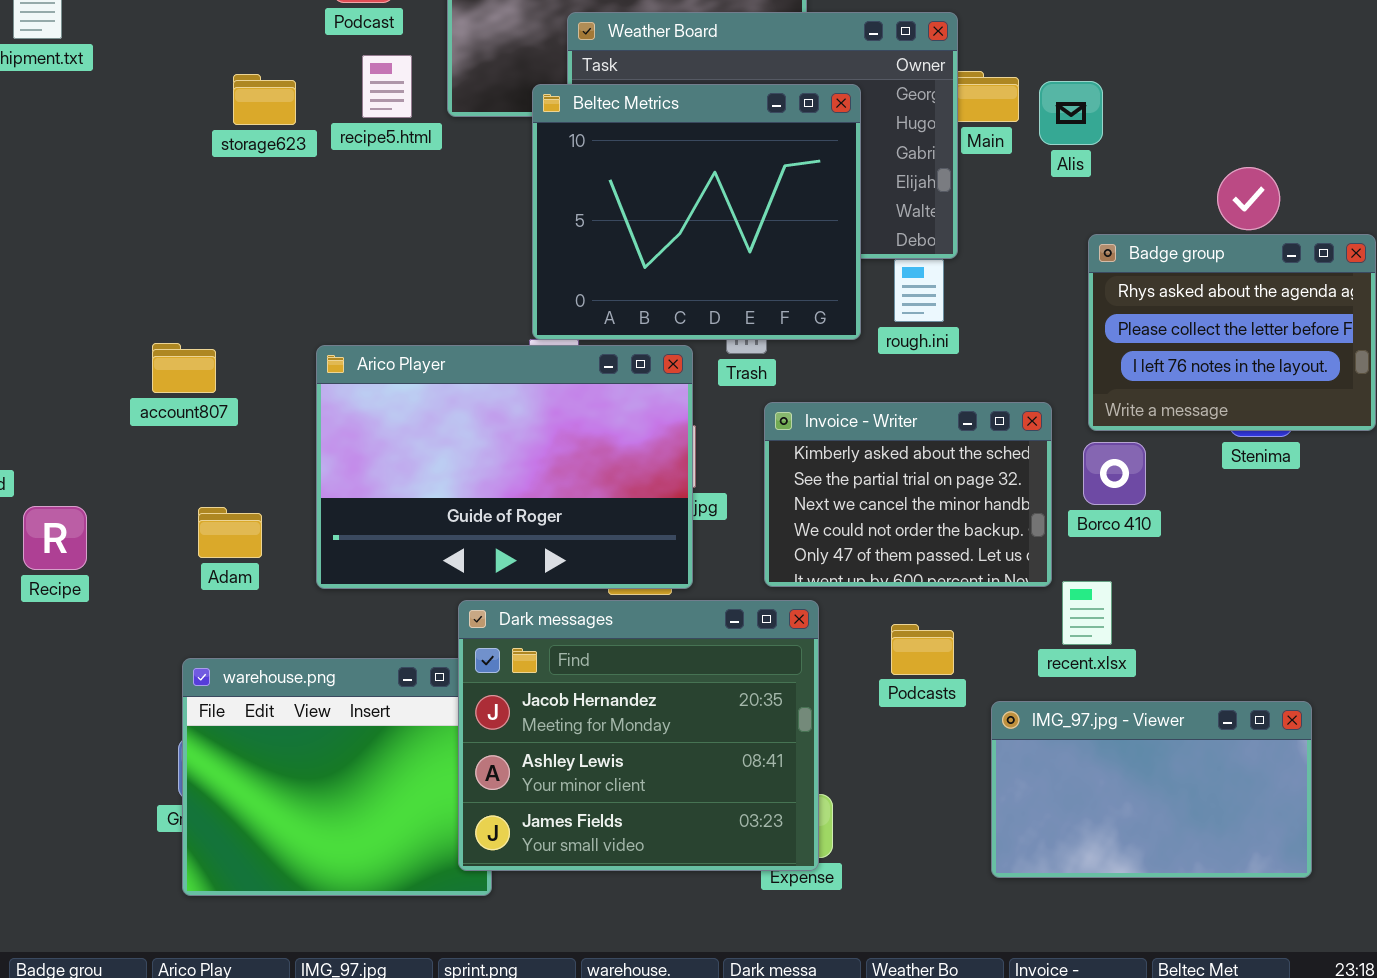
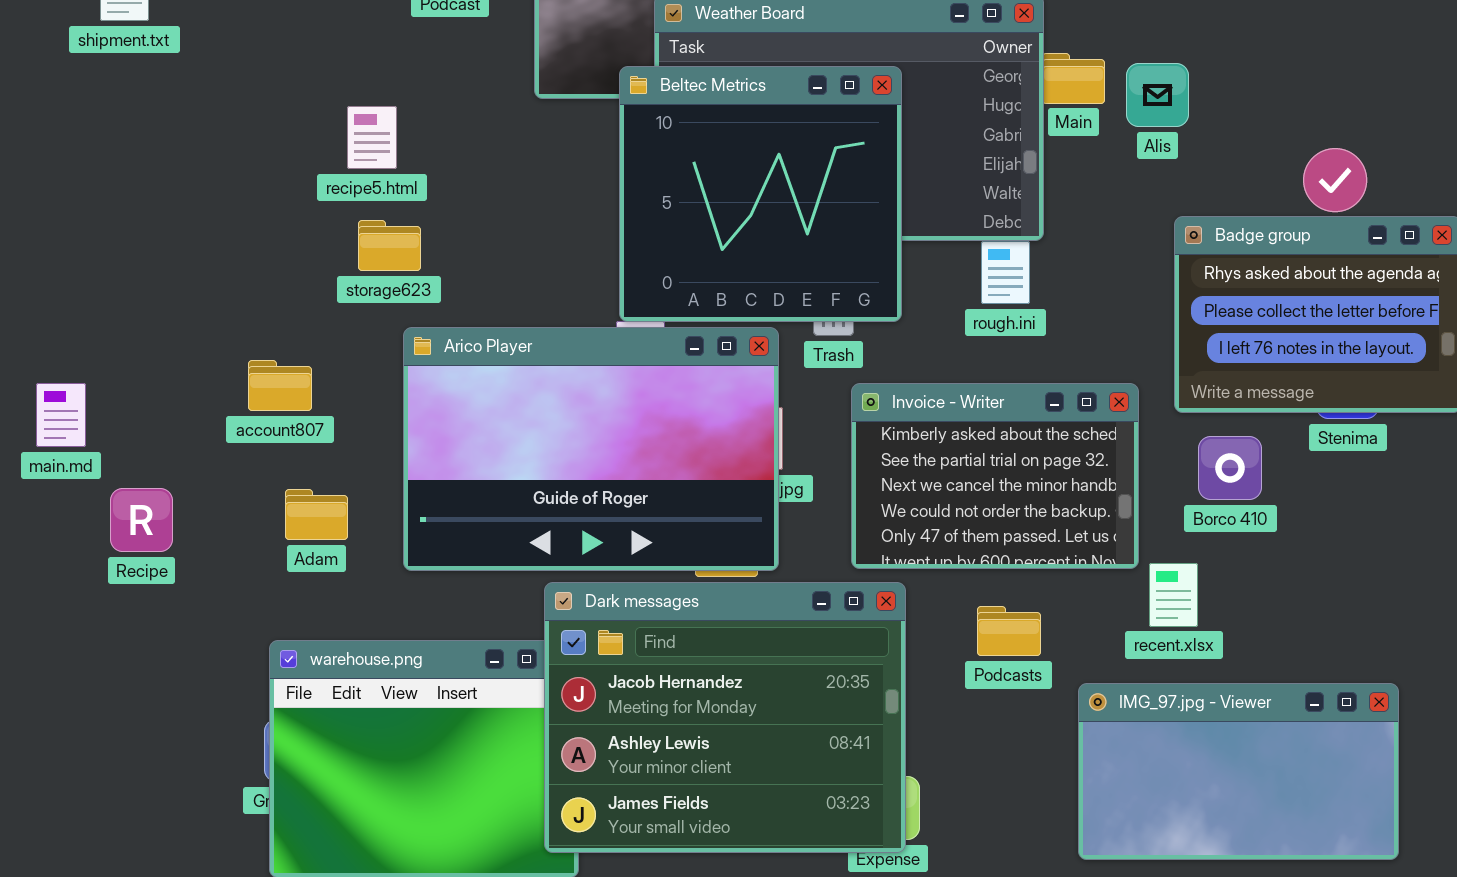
recipe5.html: [362,55,412,118] -> [347,106,397,169], moved
storage623: [233,74,296,125] -> [358,220,421,271], moved
Beltec Metrics: [532,84,861,340] -> [619,66,902,322], resized
account807: [152,343,216,393] -> [248,360,312,411], moved
Borco 410: [1083,442,1146,505] -> [1198,436,1262,500], moved

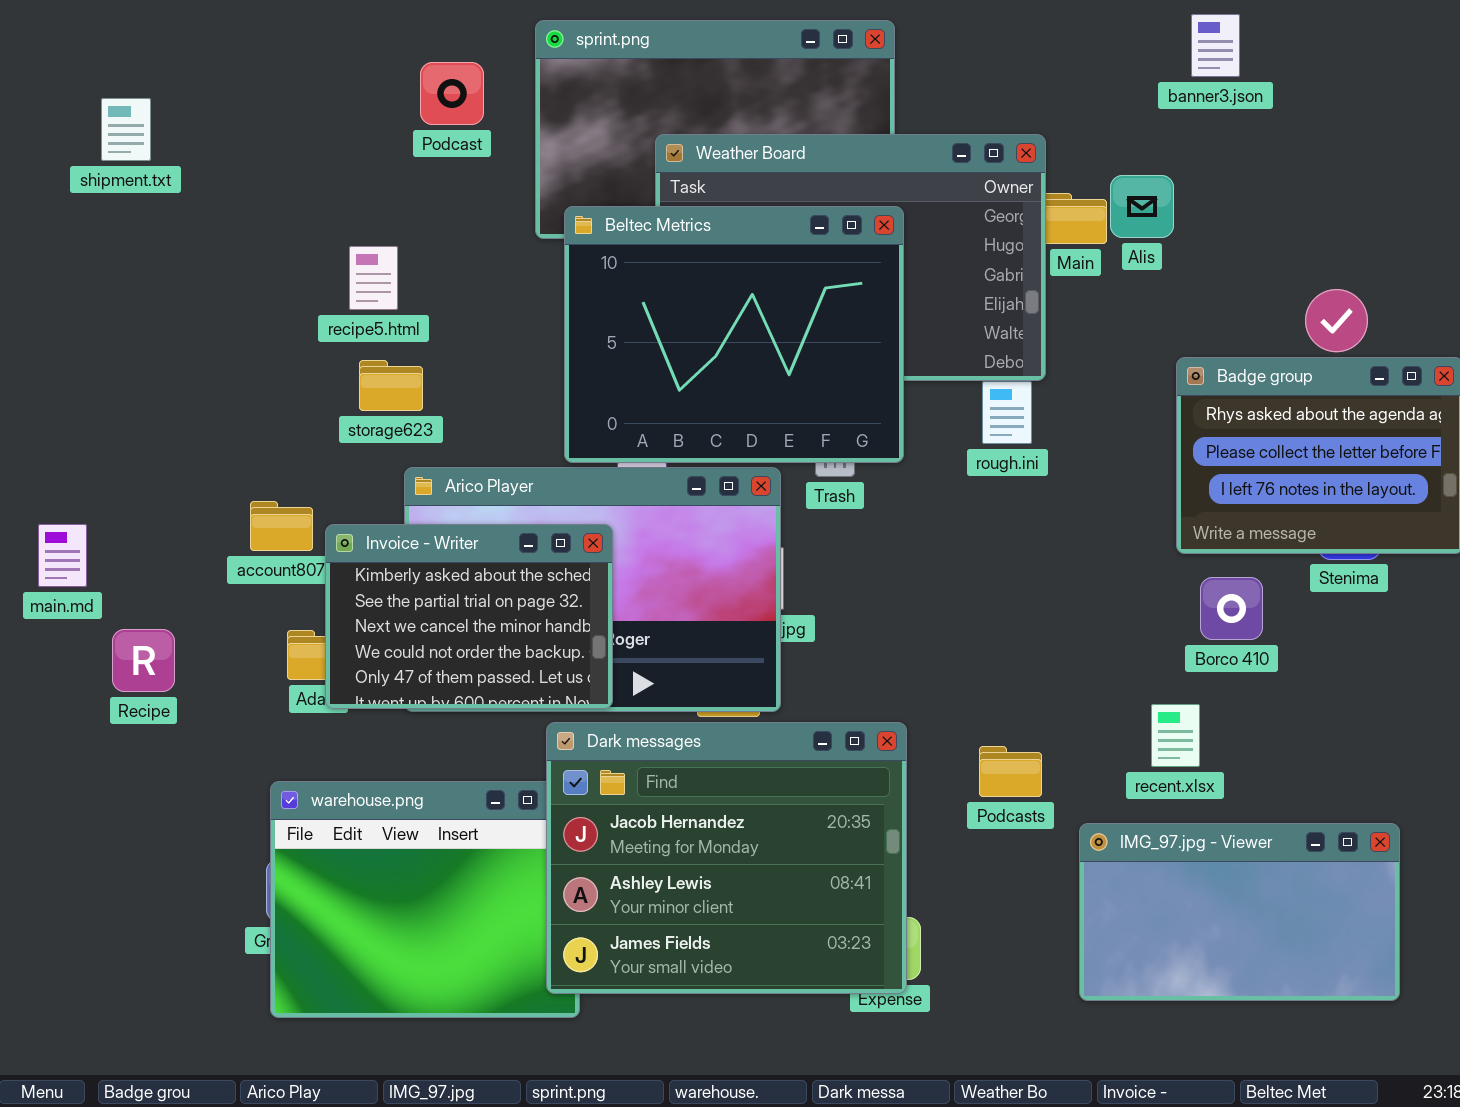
Alis: [1126,63,1189,127] -> [1110,175,1174,238], moved
Beltec Metrics: [619,66,902,322] -> [564,206,904,463], resized
Invoice - Writer: [851,383,1139,569] -> [325,524,613,709], moved

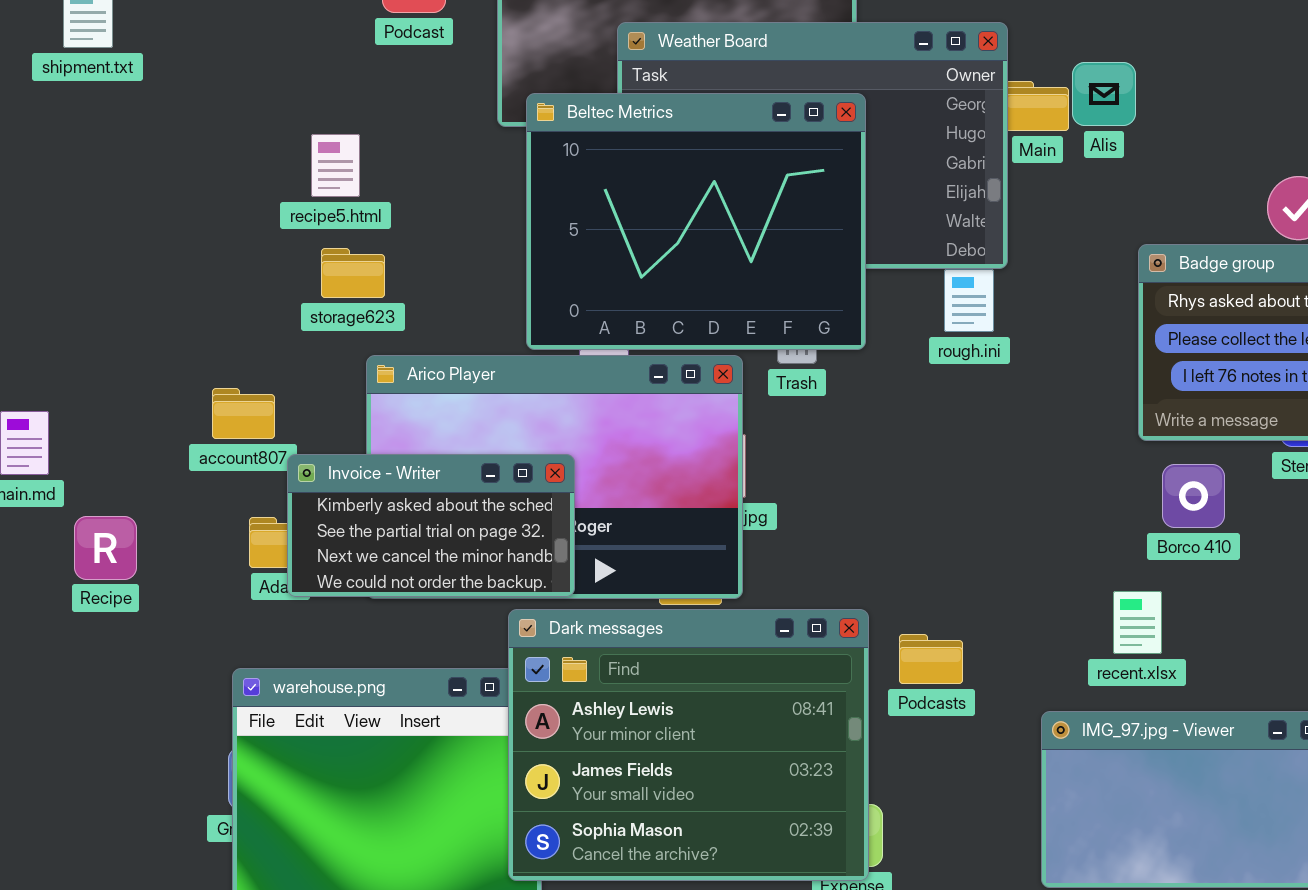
Invoice - Writer: [325,524,613,709] -> [287,454,575,597], resized
Dark messages: [546,722,907,994] -> [508,609,869,881], scrolled down 1 row
Podcasts: [979,746,1042,797] -> [899,634,963,684], moved

